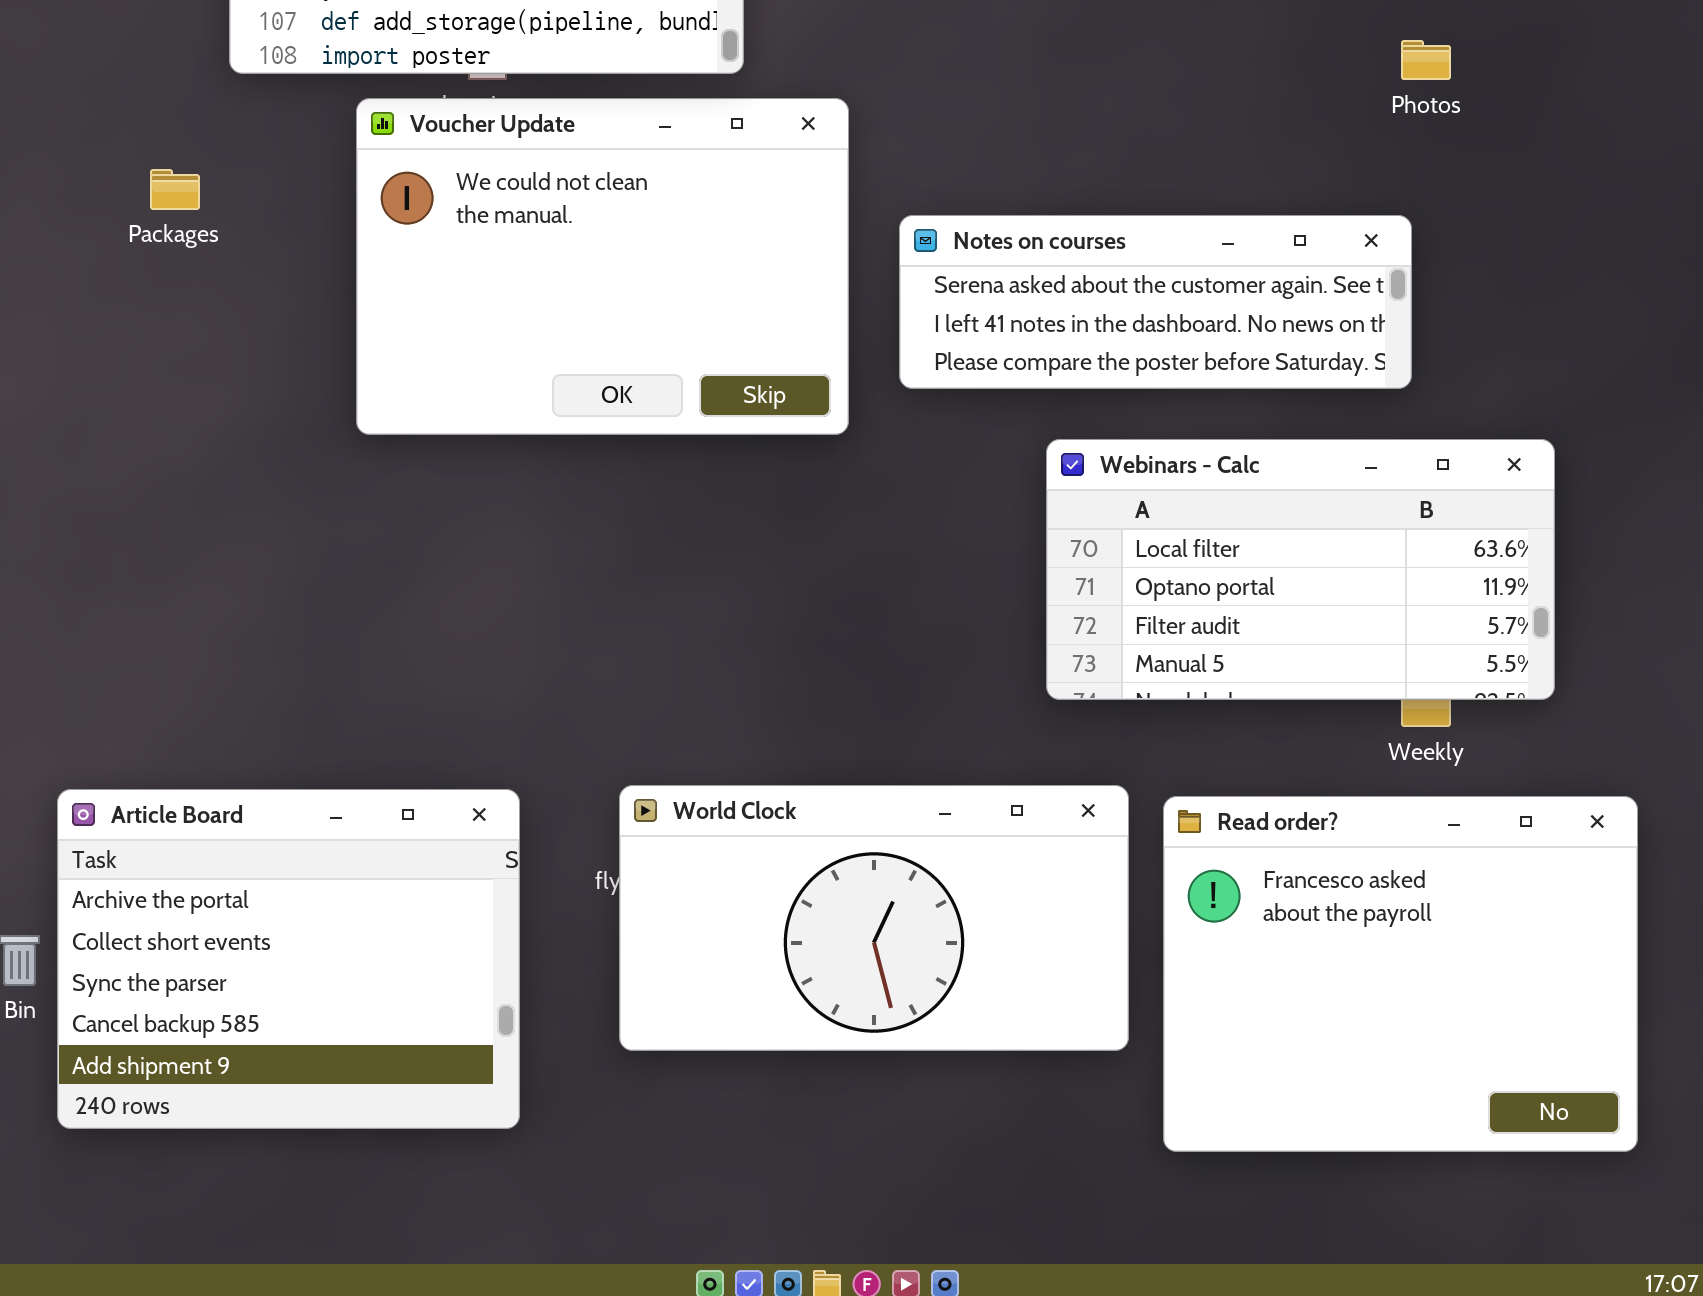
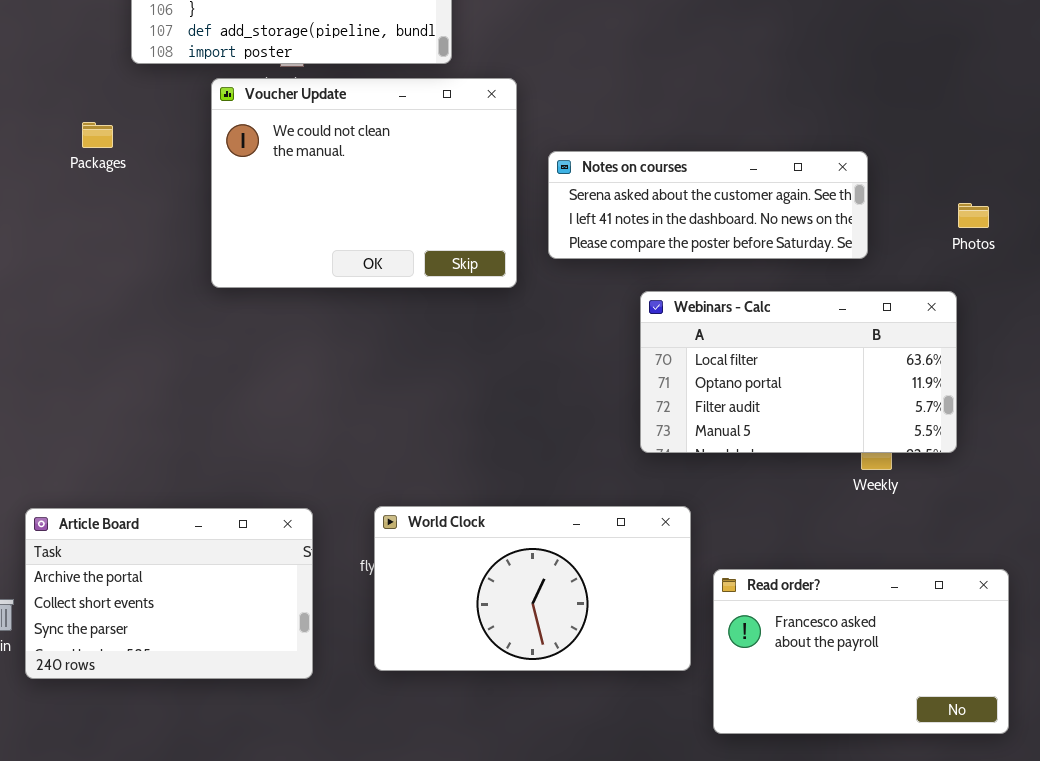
Photos: [1401,40,1451,80] -> [958,203,989,228], moved
Article Board: [57,789,520,1129] -> [25,508,313,679], resized
Read order?: [1163,796,1638,1152] -> [713,569,1009,734], resized

